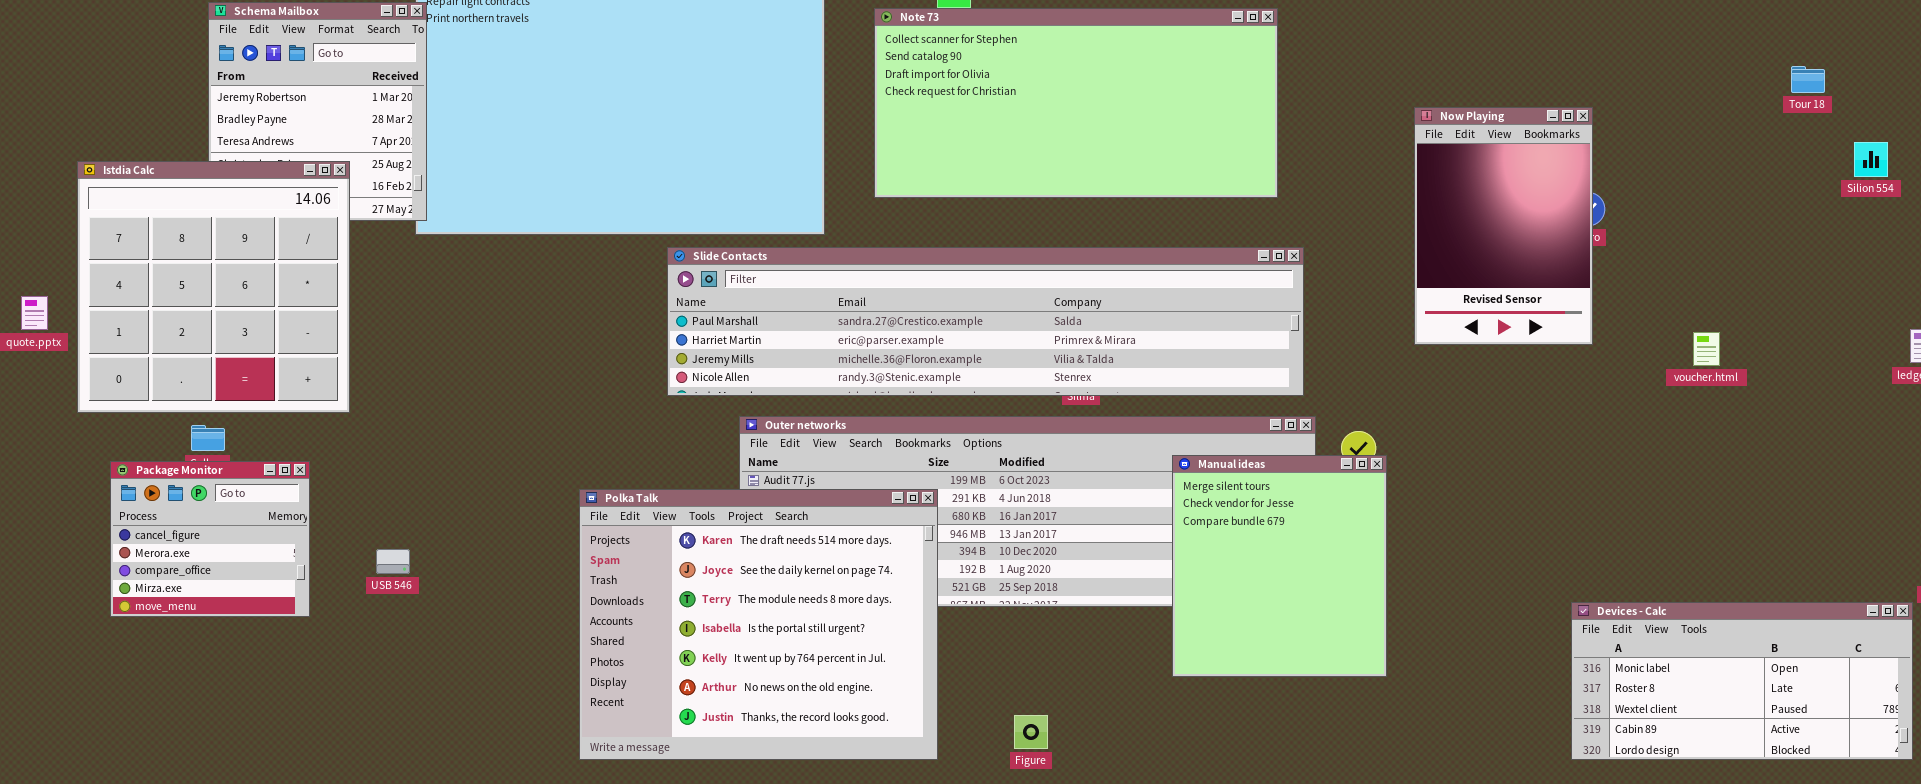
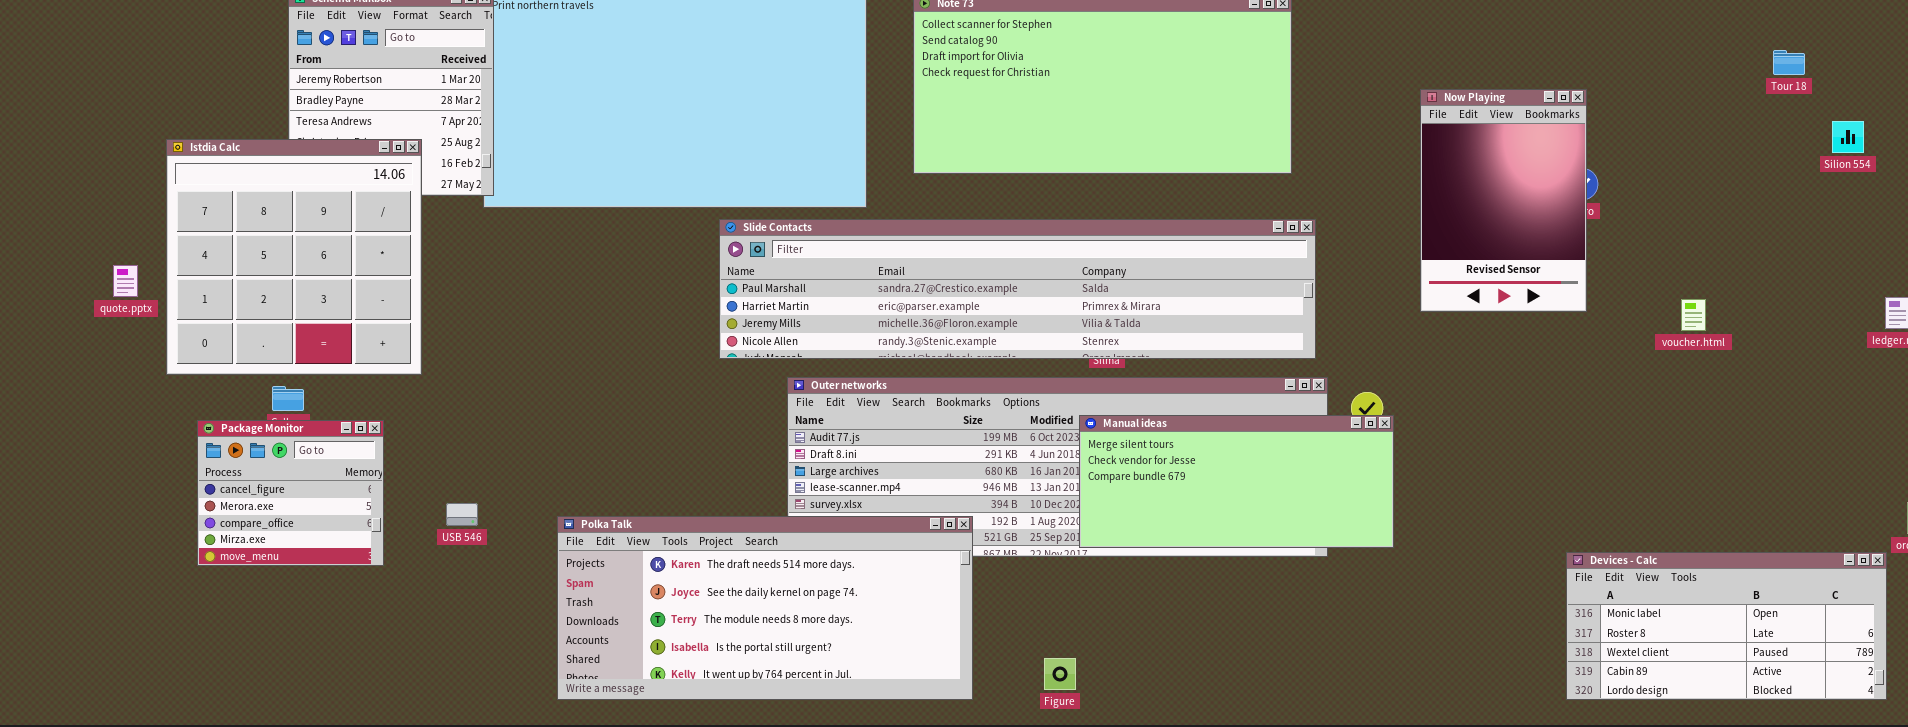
Manual ideas: [1172,455,1387,677] -> [1079,415,1394,548], resized
Polka Talk: [579,489,938,760] -> [557,516,973,700], resized

